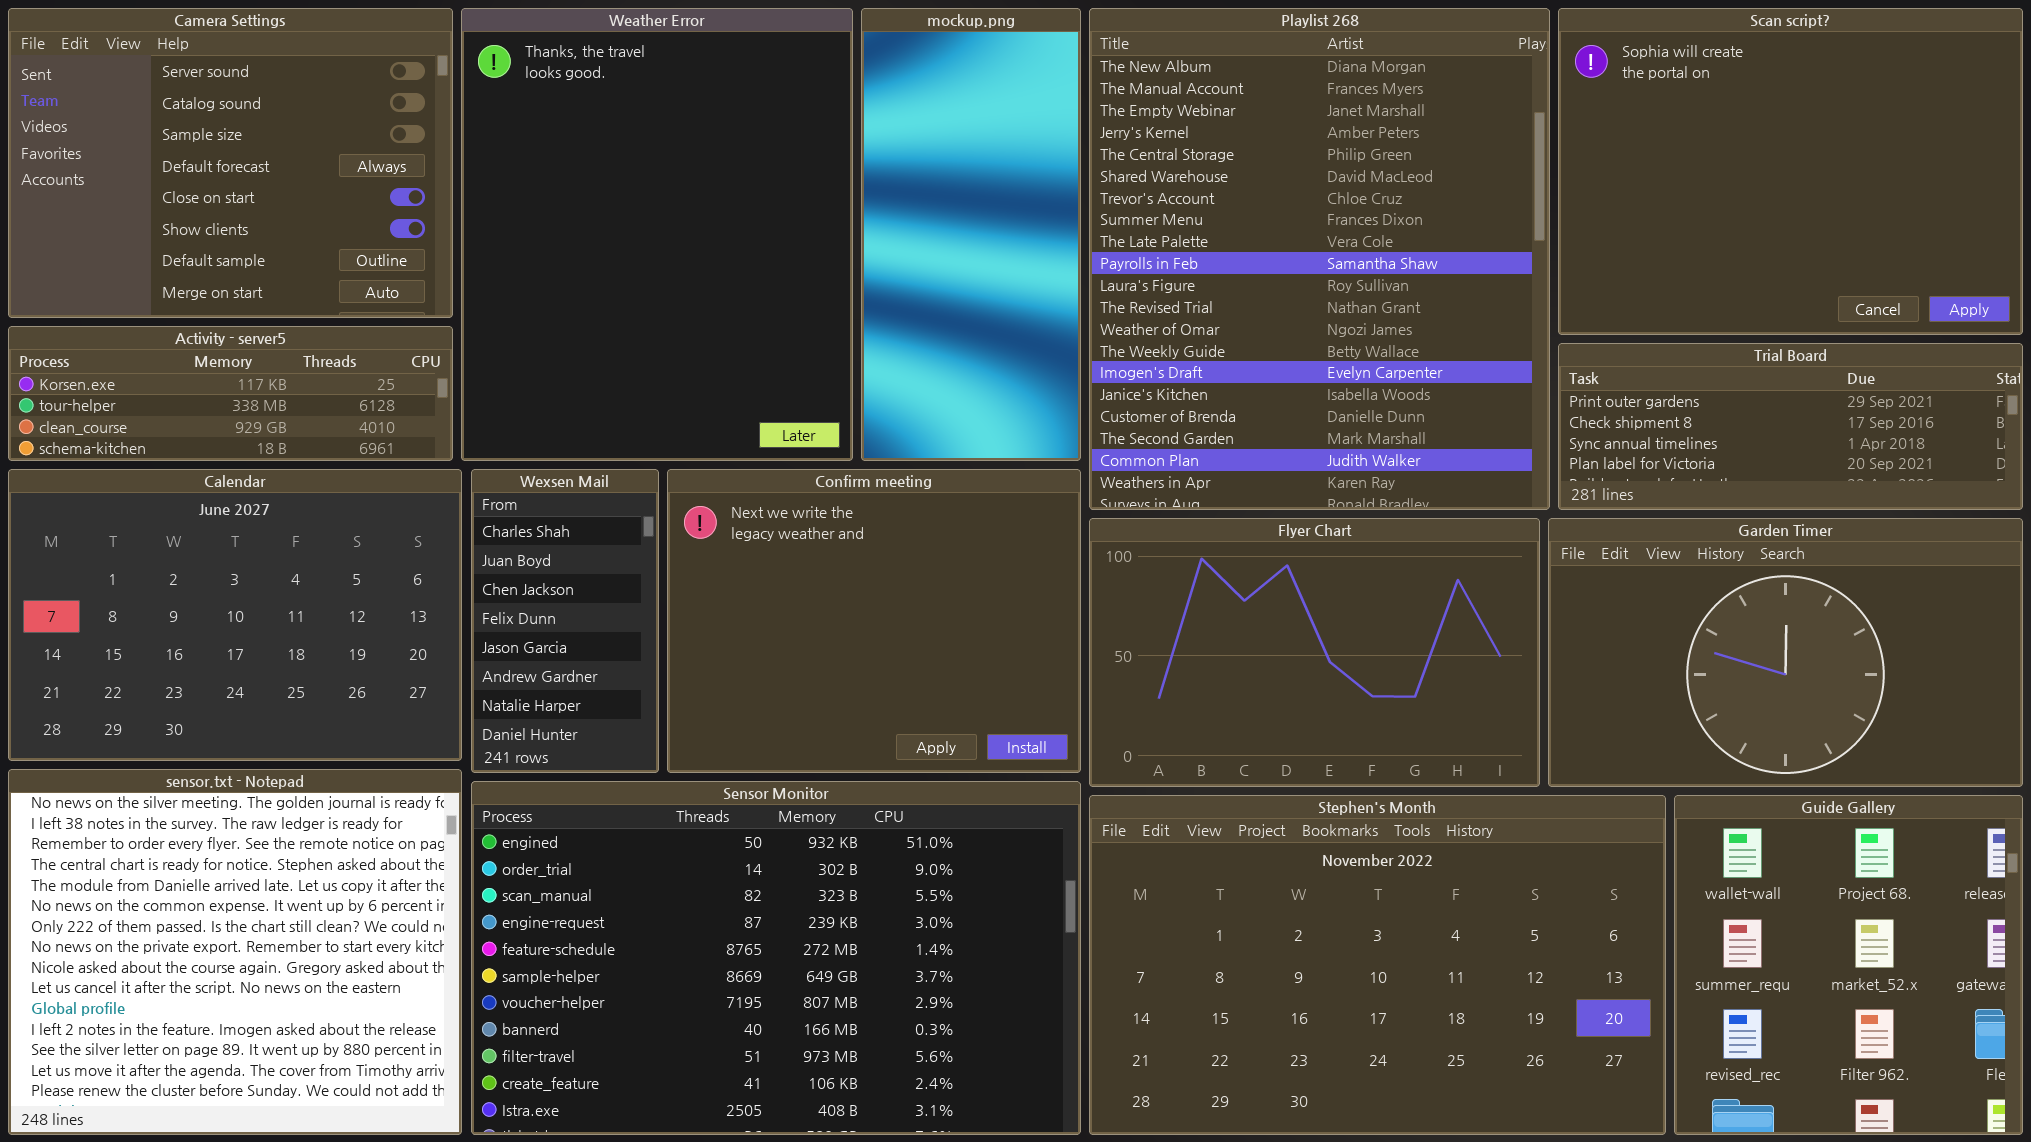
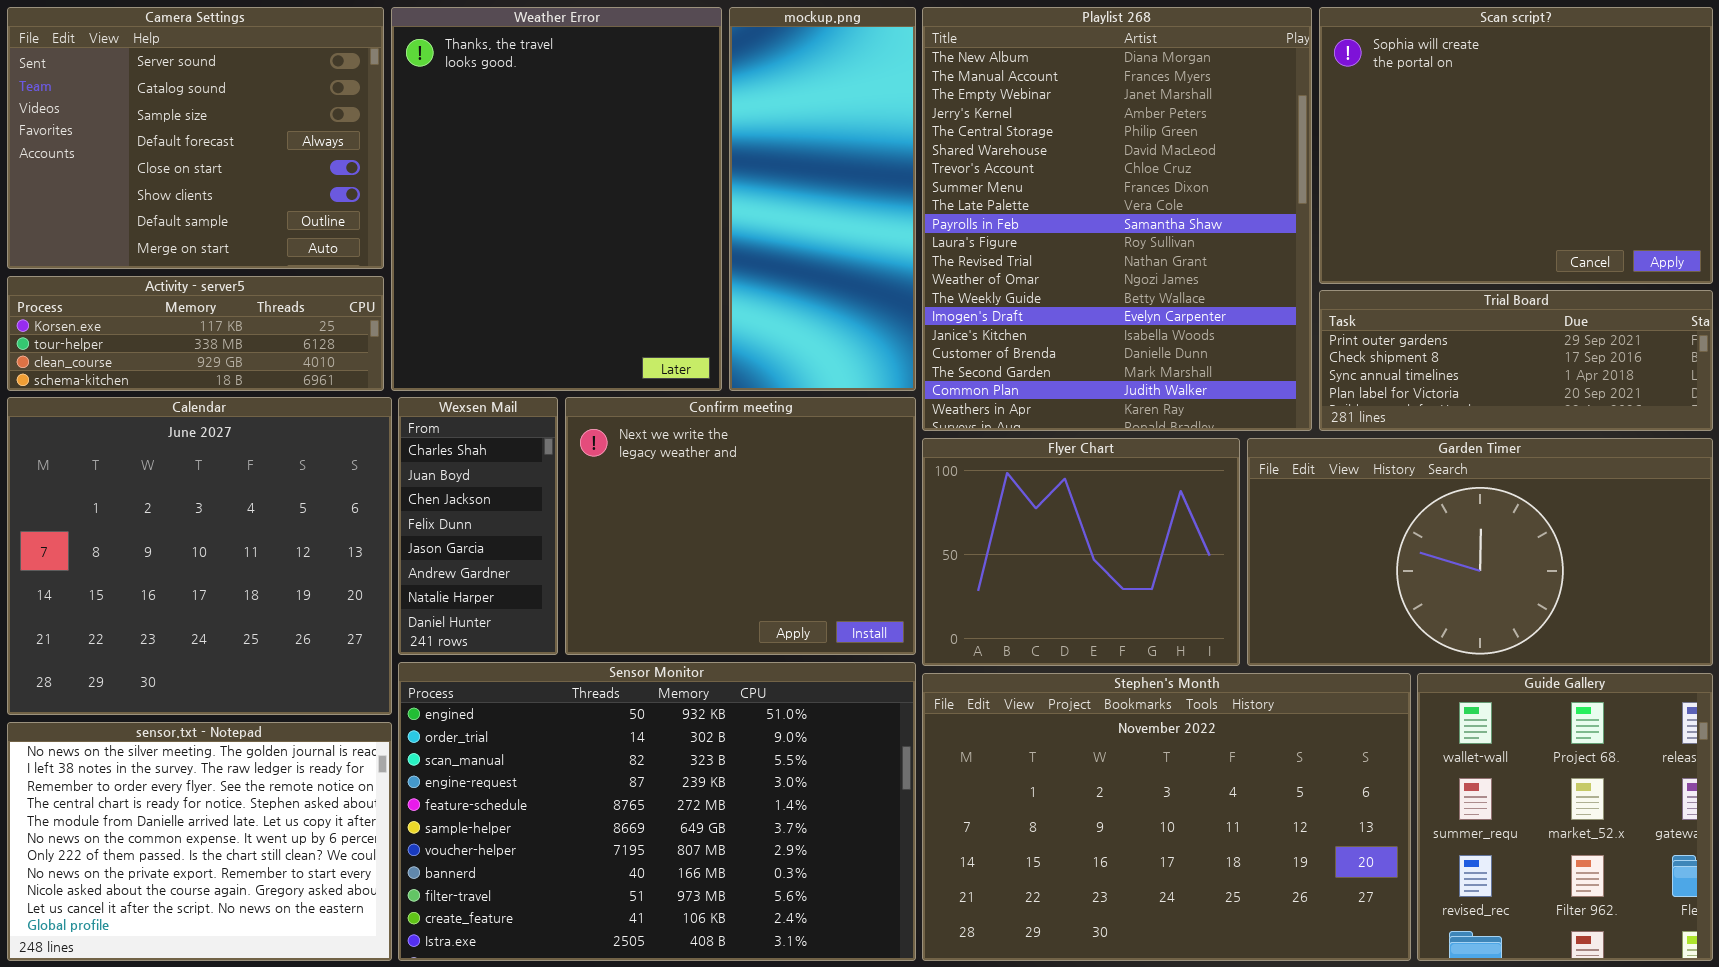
Calendar: [8,469,462,761] -> [7,397,392,715], resized
Flyer Chart: [1089,518,1540,787] -> [922,438,1240,666], resized
Garden Timer: [1548,518,2023,787] -> [1247,438,1713,666], resized
sensor.txt - Notepad: [8,769,462,1135] -> [7,722,392,961], resized

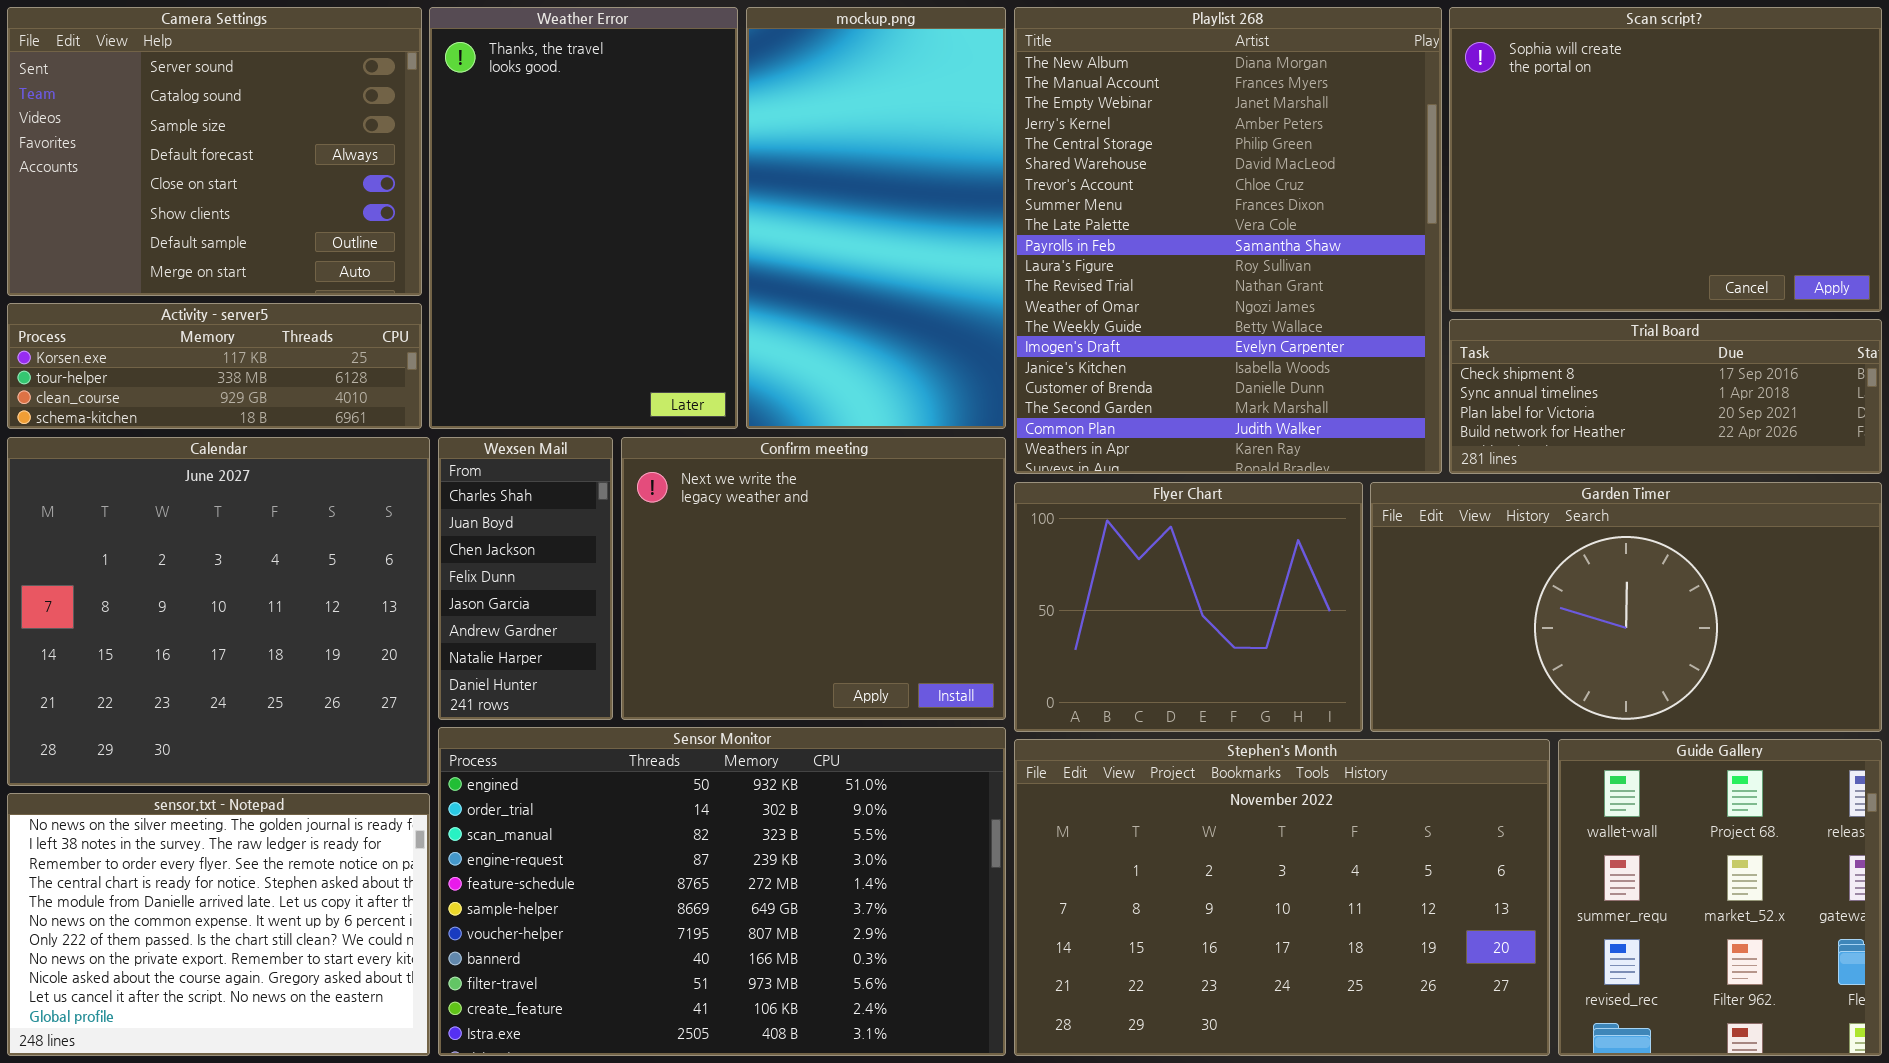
Weather Error: [391,7,722,391] -> [429,7,738,429], resized
mockup.png: [729,7,916,391] -> [746,7,1006,429], resized
Trial Board: [1319,290,1713,431] -> [1449,319,1882,474], scrolled down 1 row

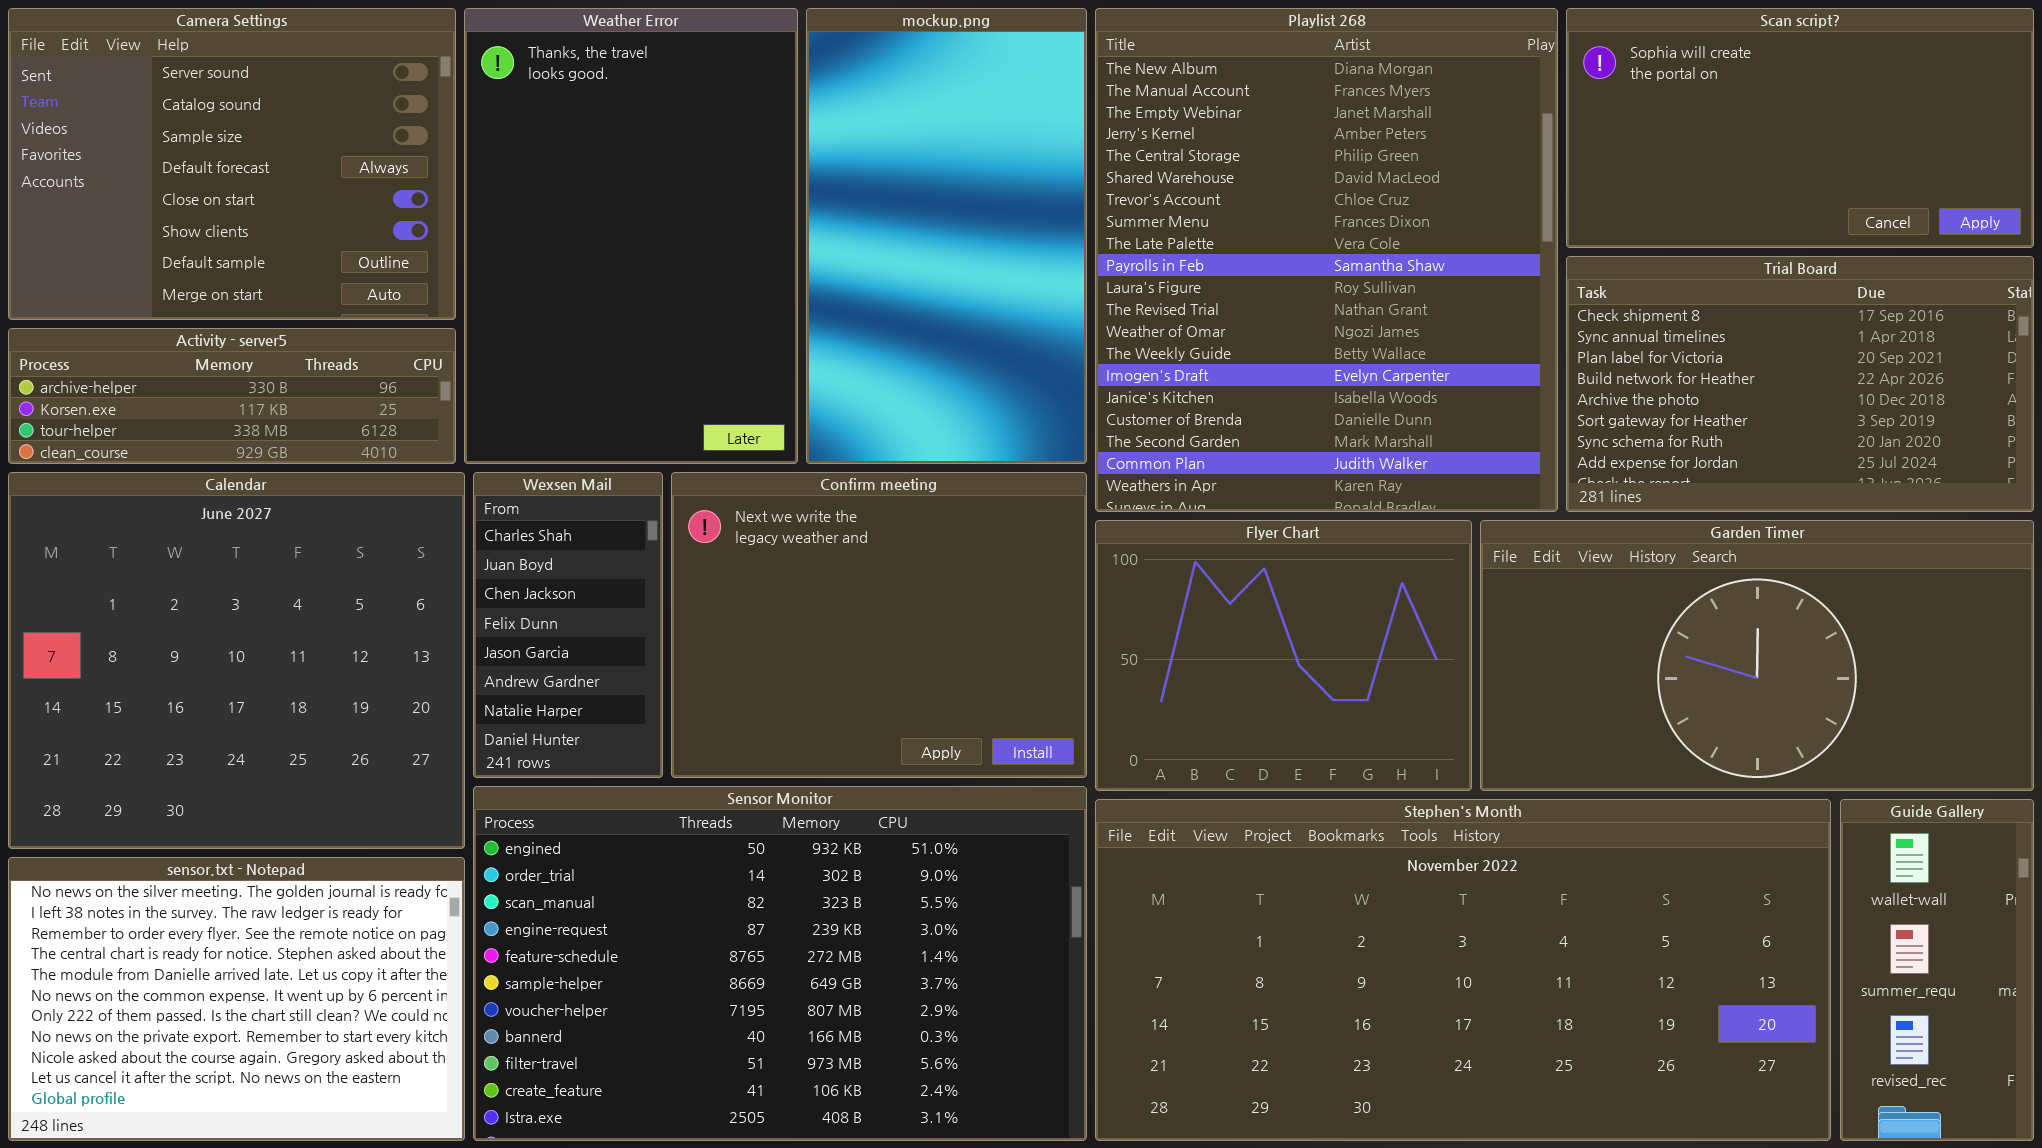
Scan script?: [1449,7,1882,312] -> [1566,8,2034,248], resized
Activity - server5: [7,303,422,429] -> [8,328,456,464], scrolled up 1 row
Trial Board: [1449,319,1882,474] -> [1566,256,2034,512], resized
Stephen's Month: [1014,739,1550,1056] -> [1095,799,1831,1141], resized
Guide Gallery: [1558,739,1882,1056] -> [1840,799,2034,1141], resized

